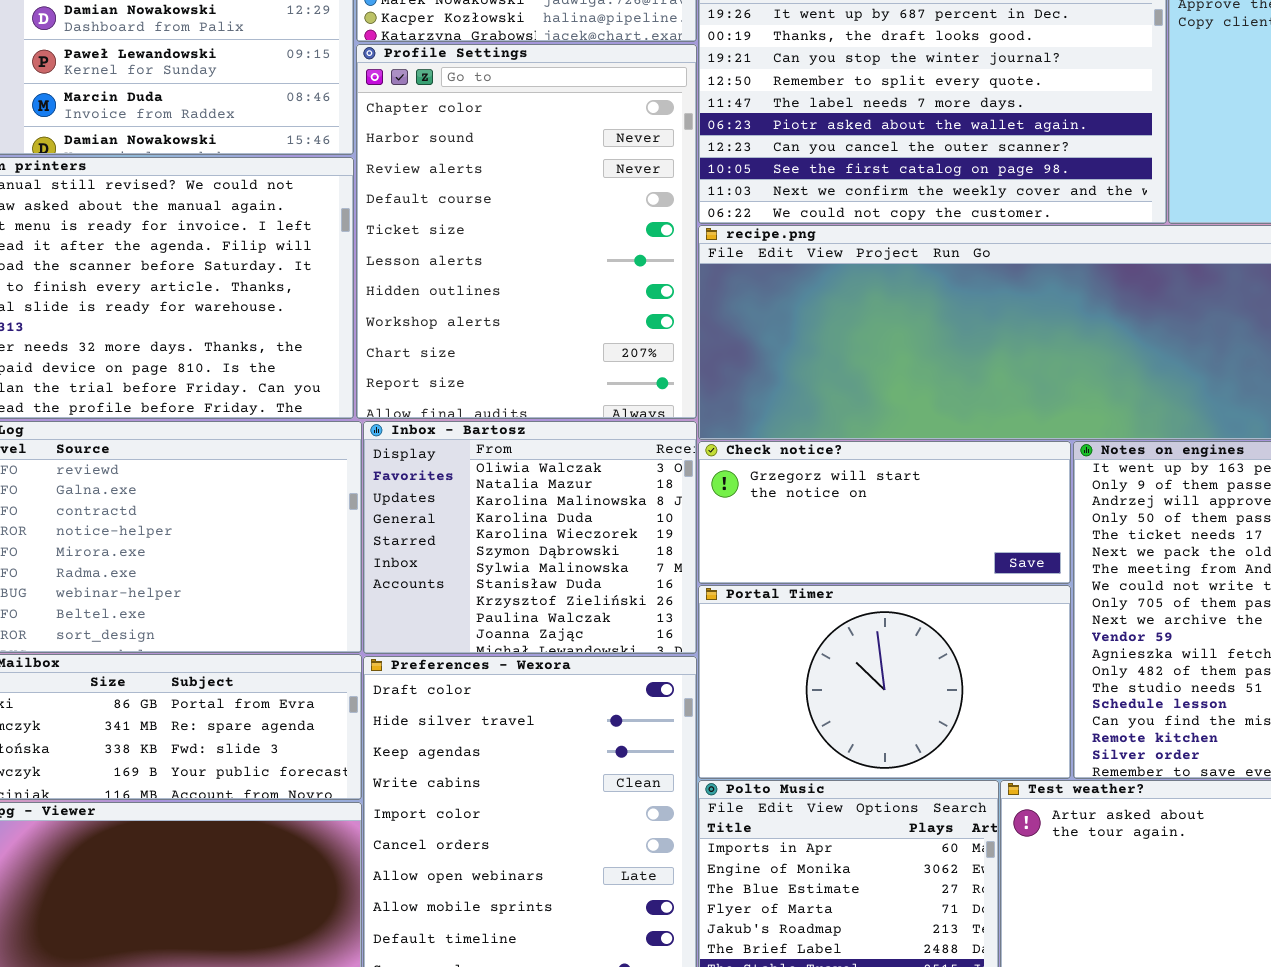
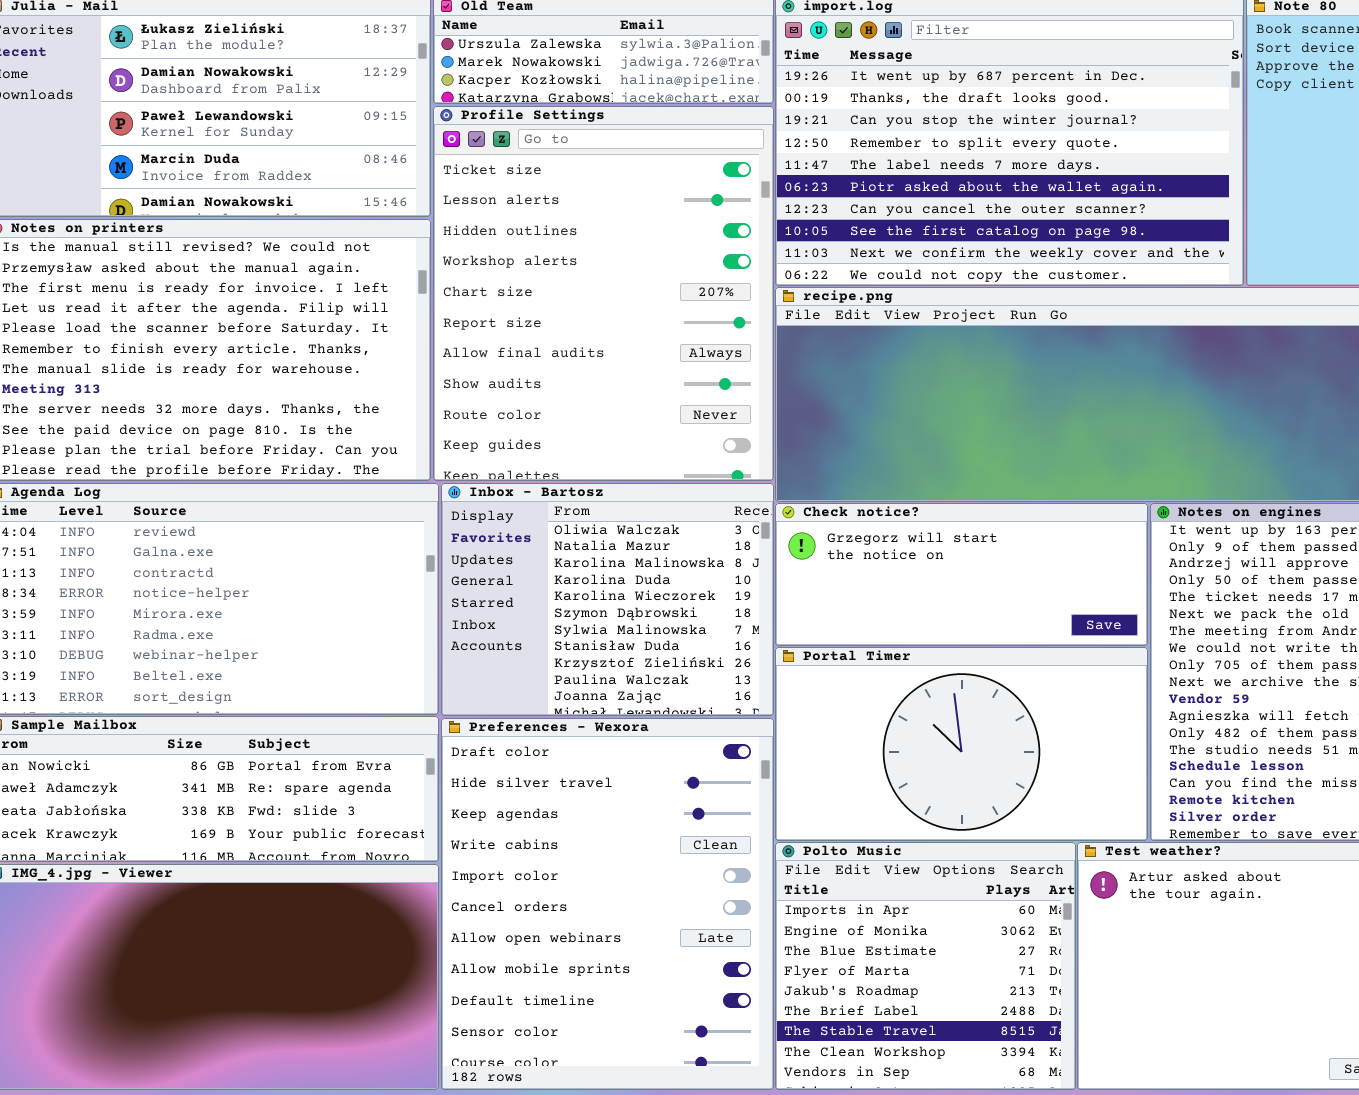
Profile Settings: [356,44,697,419] -> [433,106,774,481], scrolled down 4 rows

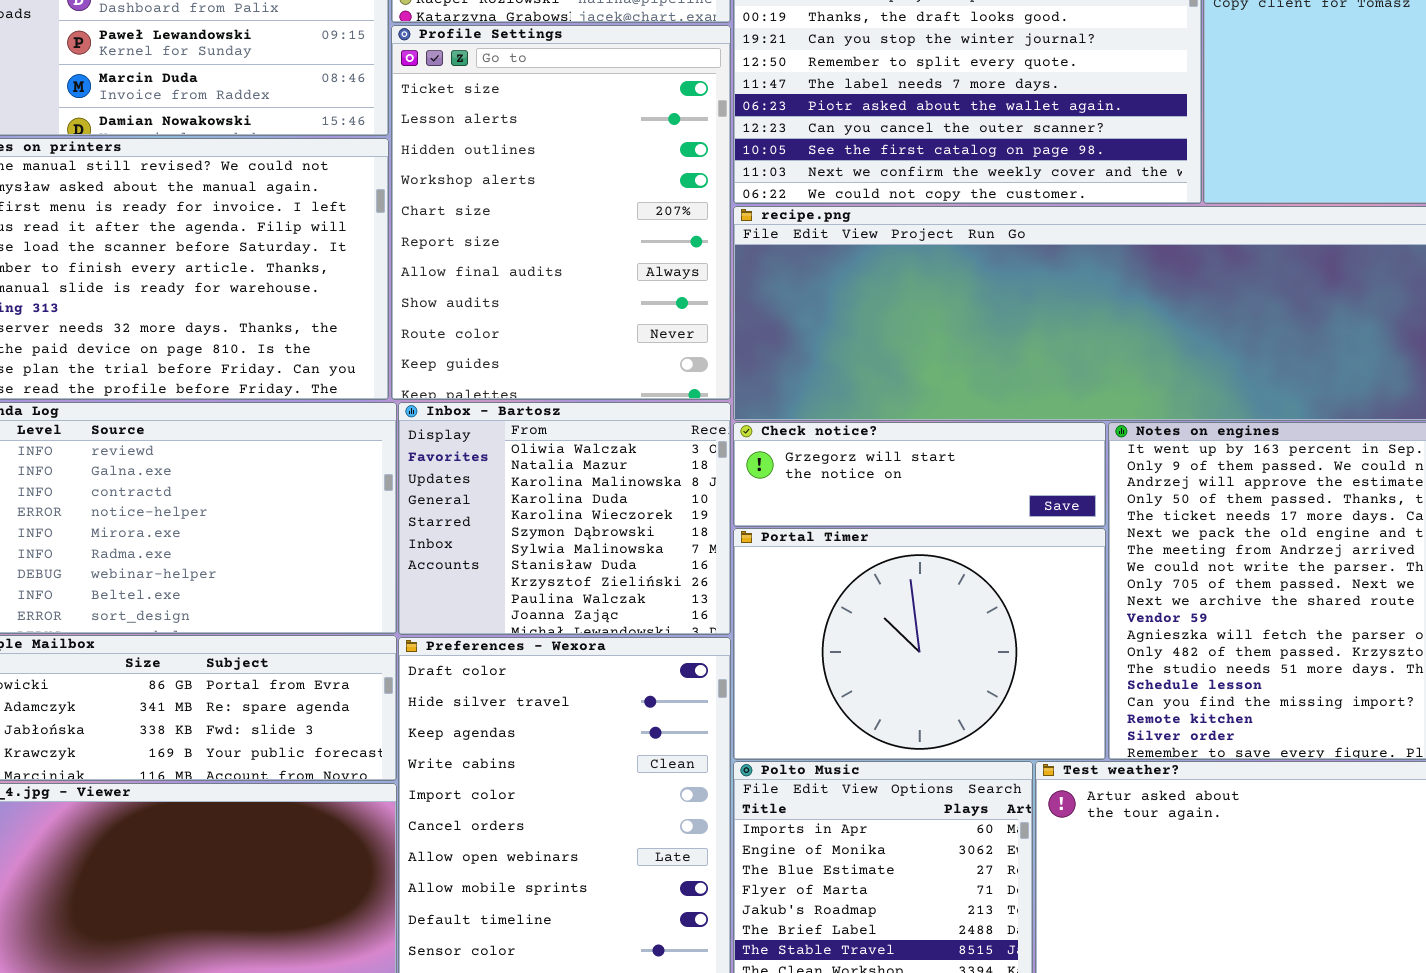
Check notice?: [775,503,1148,646] -> [733,422,1106,527], resized
Portal Timer: [775,647,1148,841] -> [733,528,1106,760], resized

